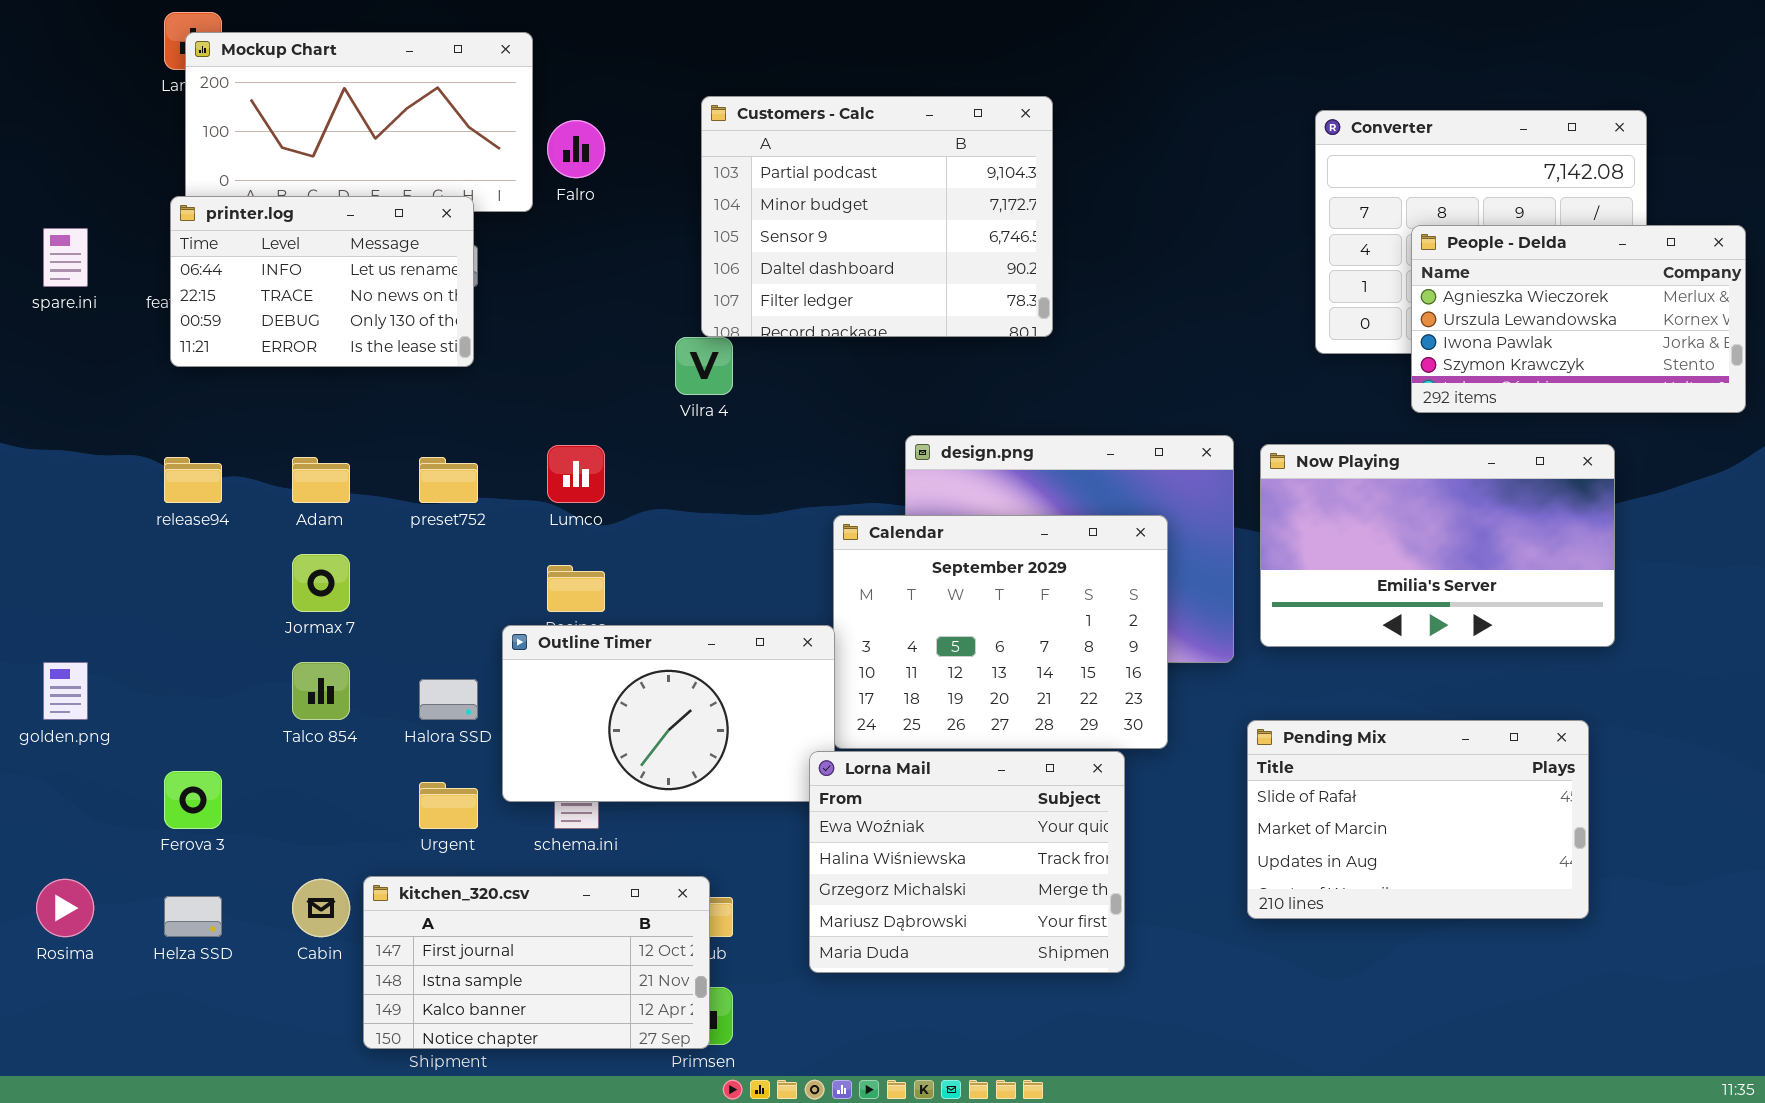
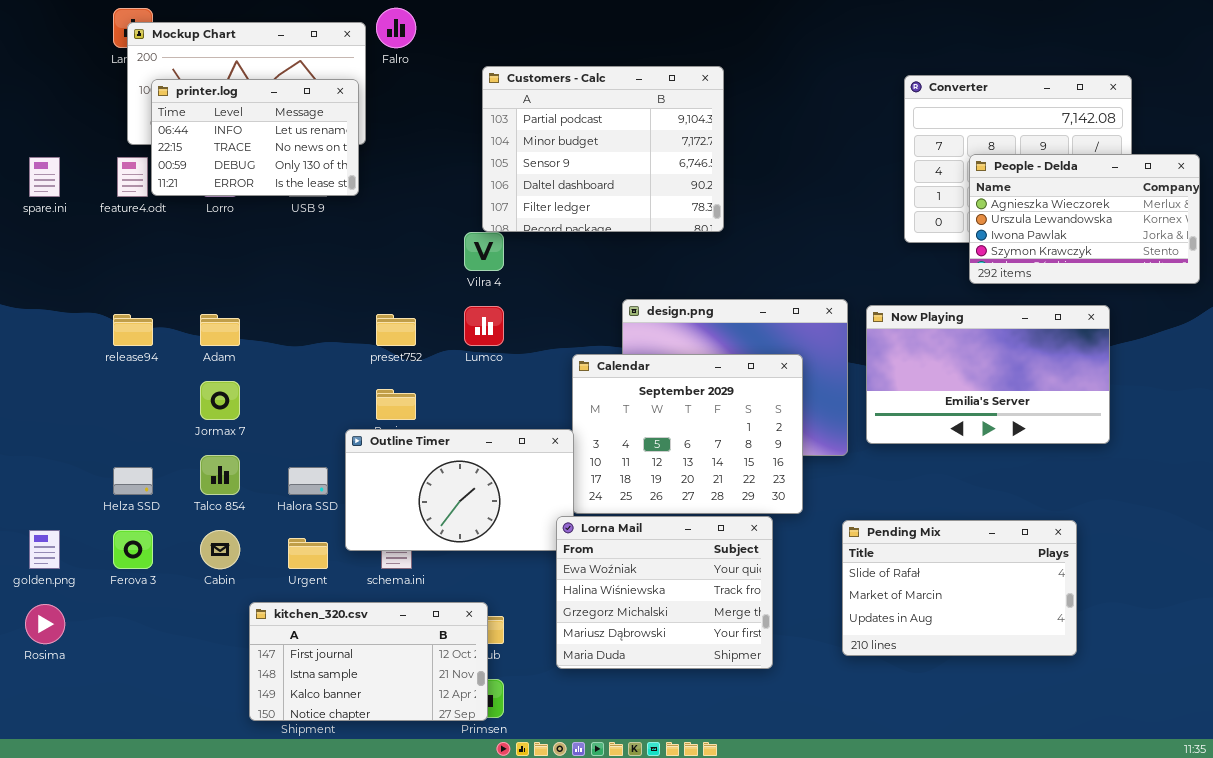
Falro: [547,120,605,178] -> [376,8,416,48], moved
printer.log: [170,196,474,367] -> [151,79,359,196], moved
Lumco: [547,445,605,503] -> [464,306,504,346], moved
preset752: [419,457,478,503] -> [376,314,416,346], moved
golden.png: [43,662,88,720] -> [29,530,60,569], moved
Pending Mix: [1247,720,1589,919] -> [842,520,1077,656], moved
Cabin: [292,879,350,937] -> [200,530,240,569], moved
Helza SSD: [164,896,222,937] -> [113,467,153,495], moved

